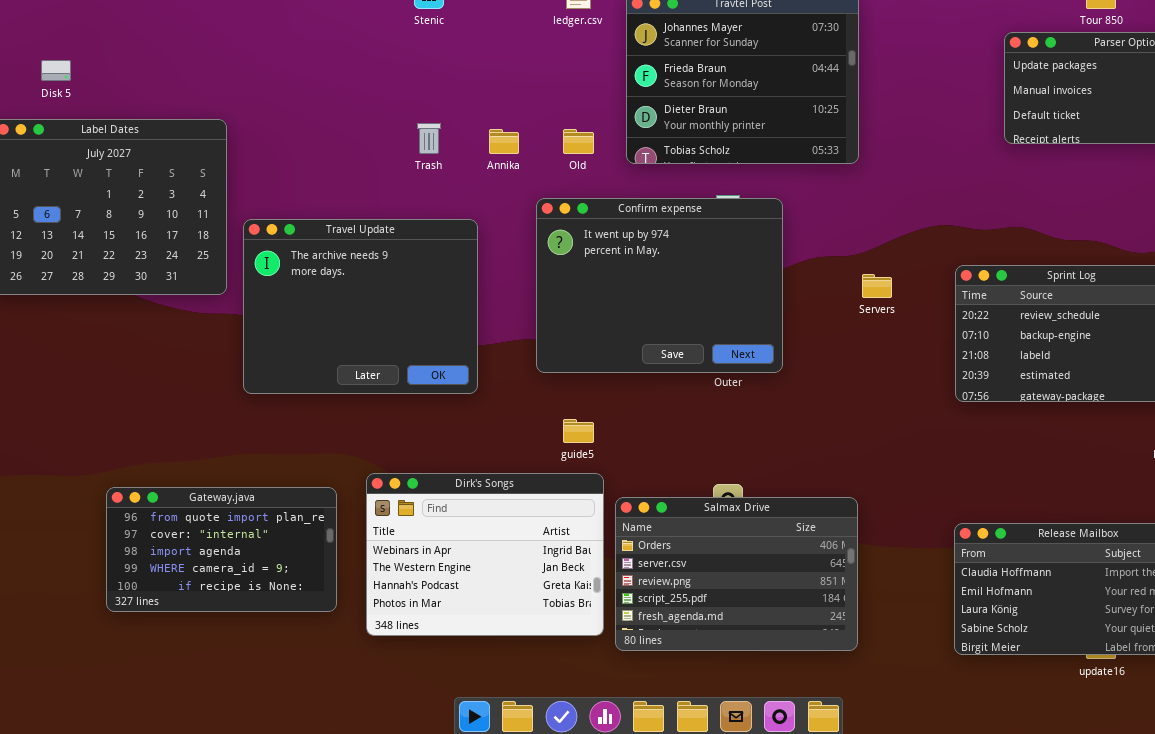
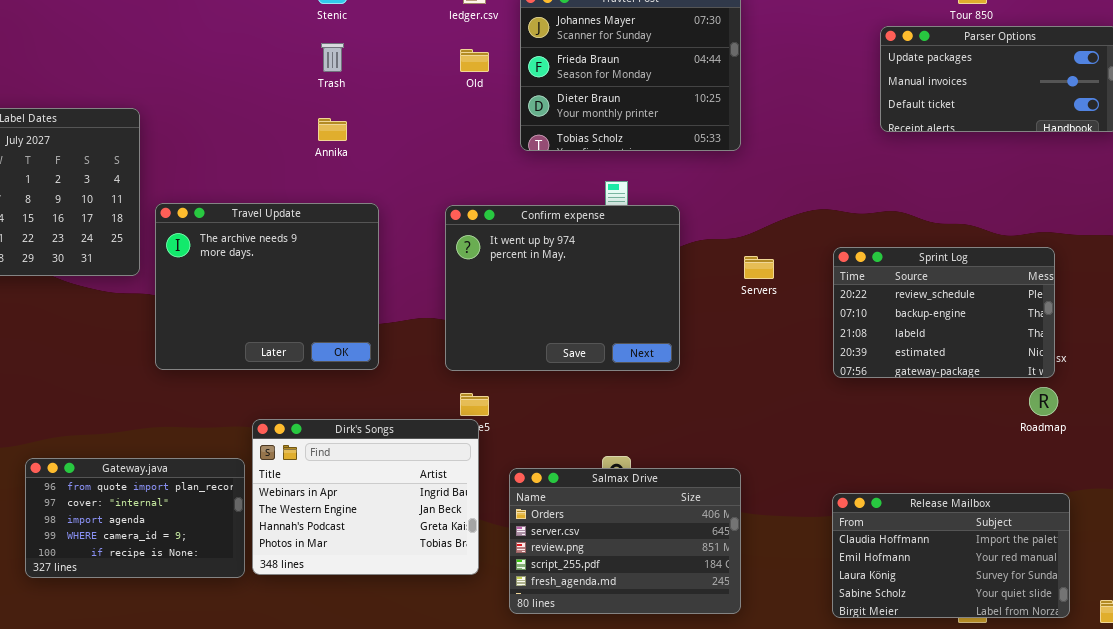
Trash: [417,123,441,154] -> [321,43,344,72], moved
Annika: [489,129,519,154] -> [318,118,347,141], moved
Old: [563,129,594,154] -> [460,49,489,72], moved
Confirm expense: [536,198,783,373] -> [445,205,680,371], moved
Dirk's Songs: [366,473,604,636] -> [252,419,479,575], moved

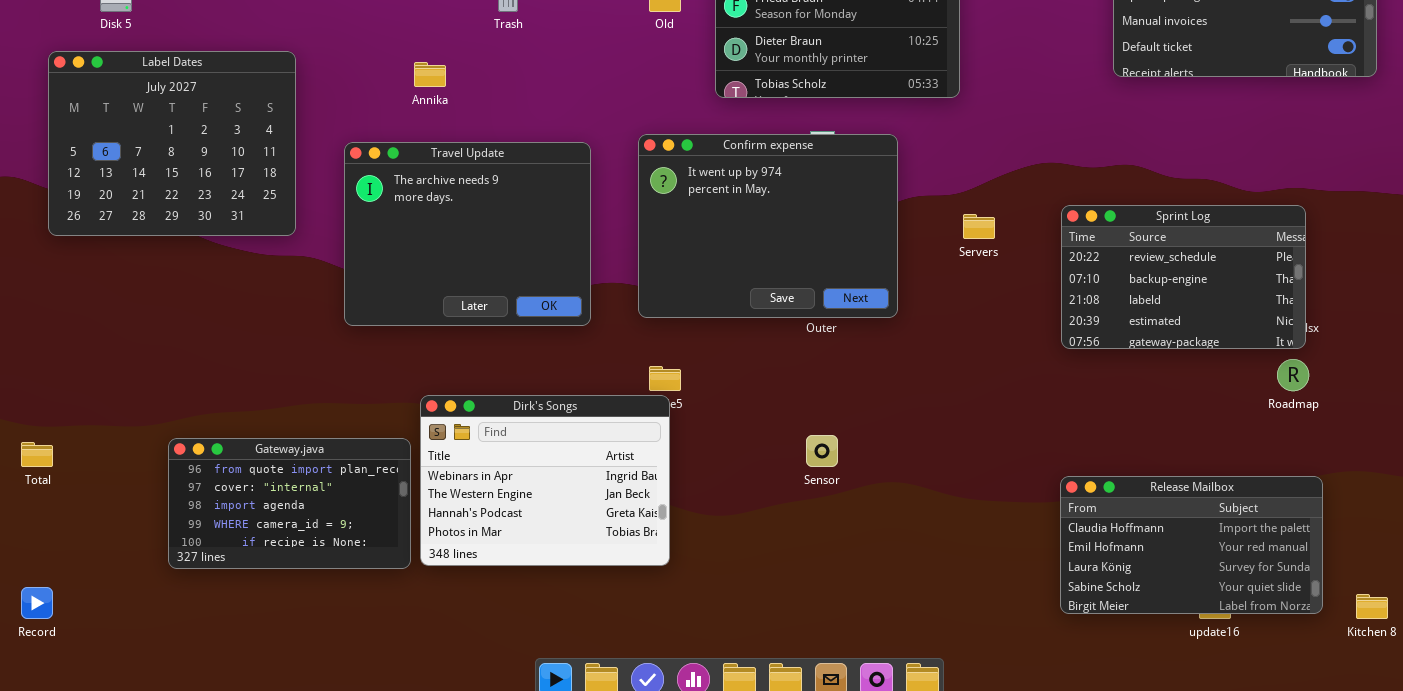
Annika: [318,118,347,141] -> [414,62,446,87], moved
Travel Update: [155,203,379,370] -> [344,142,591,326], moved
Confirm expense: [445,205,680,371] -> [638,134,898,318], moved
Salmax Drive: [509,468,741,614] -> none, closed

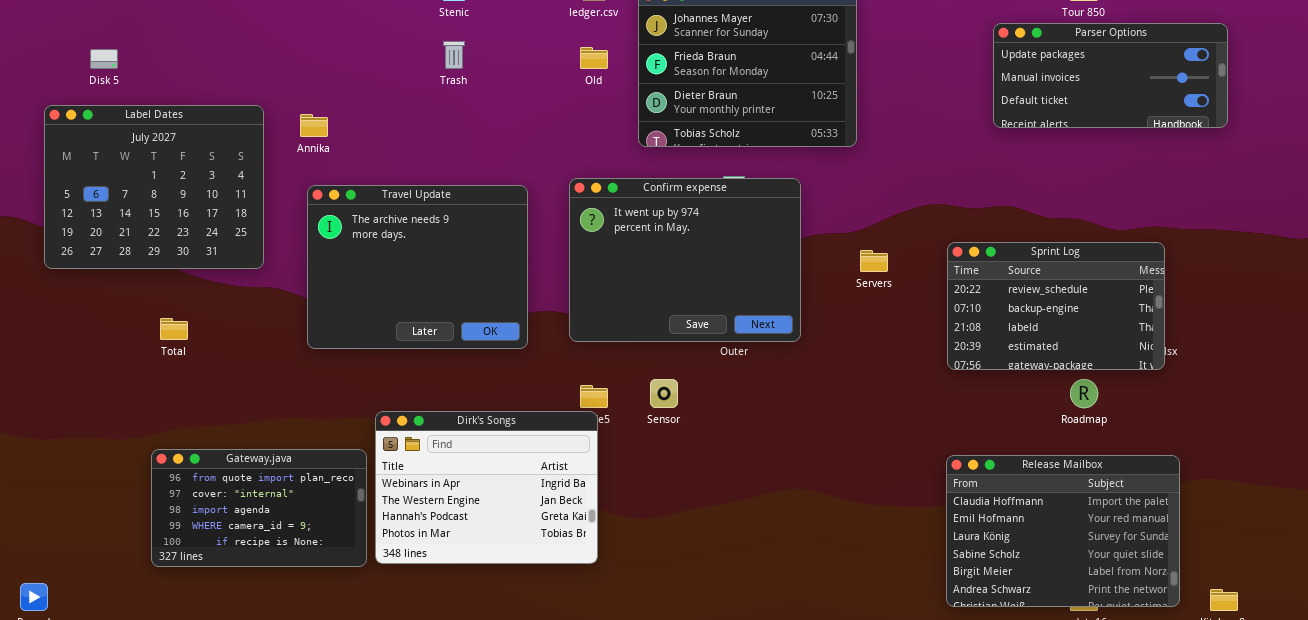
Annika: [414,62,446,87] -> [300,114,328,137], moved
Roadmap: [1277,359,1309,391] -> [1070,379,1098,408], moved
Sensor: [806,435,838,467] -> [650,379,678,408], moved
Total: [21,442,53,467] -> [160,318,188,340], moved
Release Mailbox: [1060,476,1323,614] -> [946,455,1180,607], resized

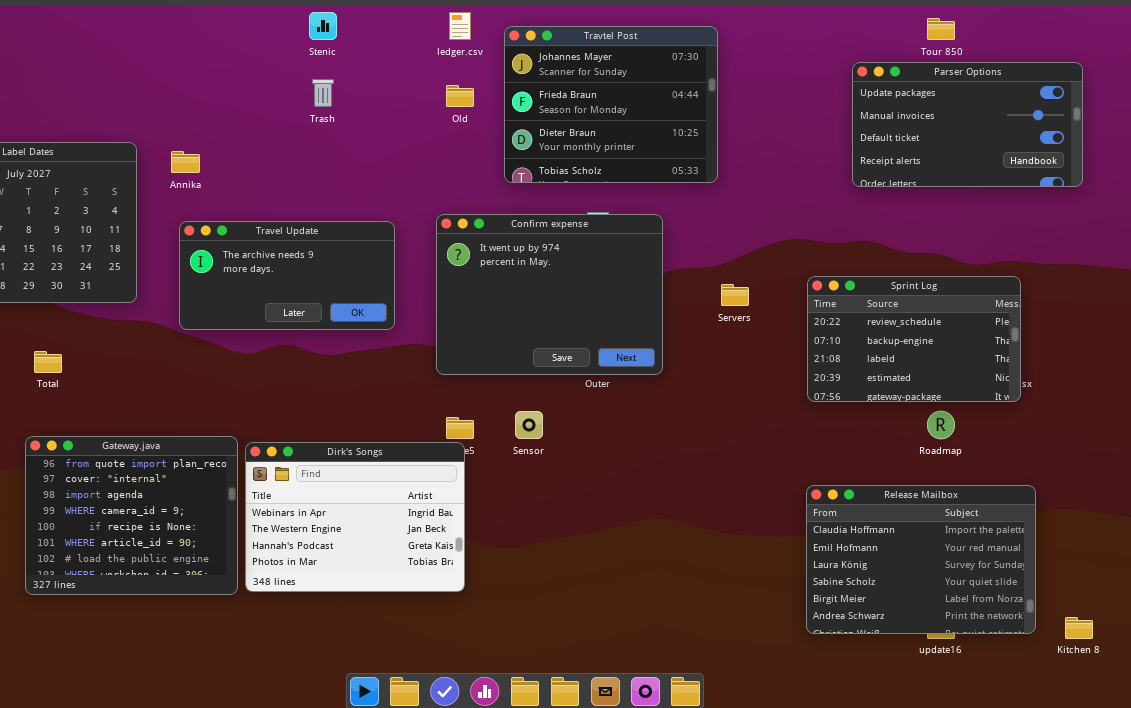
Parser Options: [993,23,1228,128] -> [852,62,1083,187], resized
Travel Update: [307,185,528,349] -> [179,221,395,330], resized
Gateway.java: [151,449,367,567] -> [25,436,238,595], resized

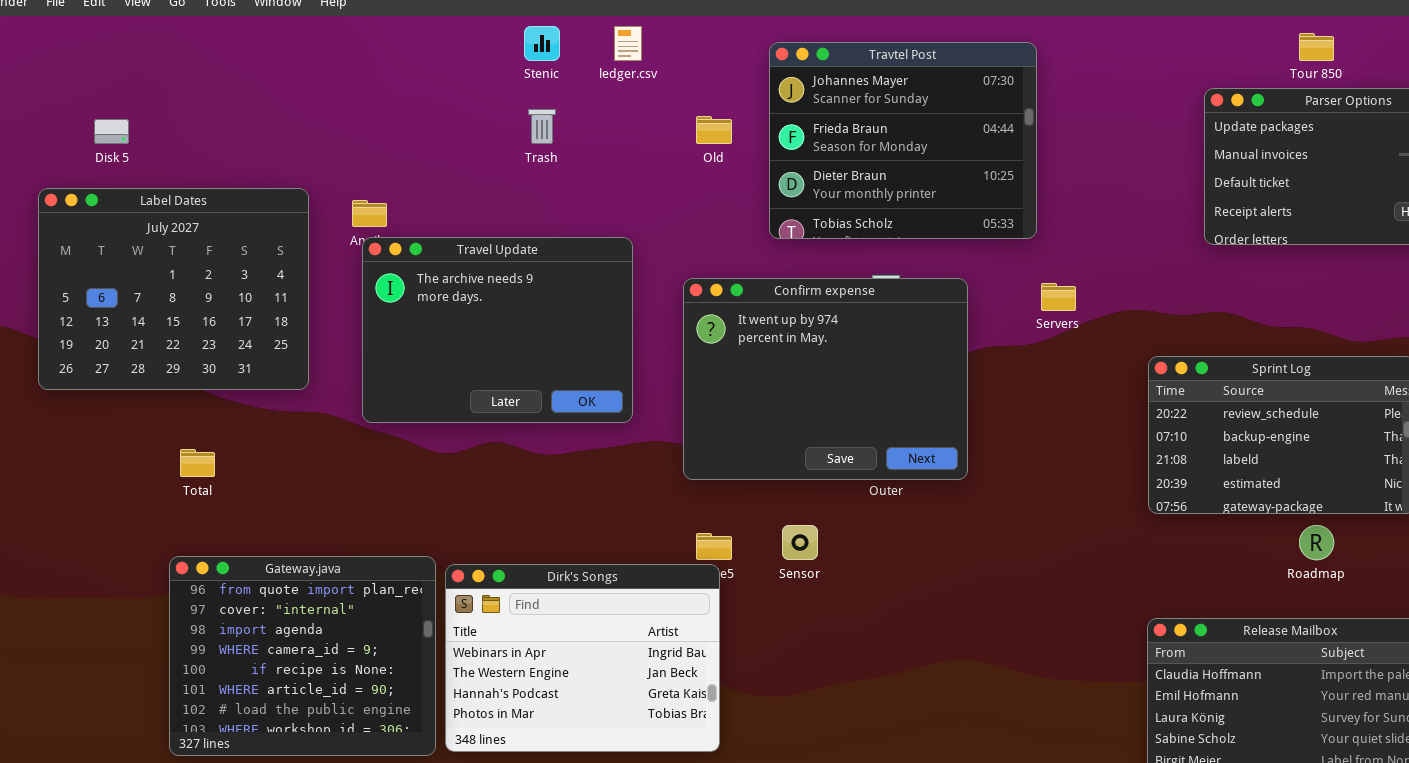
ledger.csv: [449,12,471,40] -> [614,26,642,61], moved
Travel Update: [179,221,395,330] -> [362,237,633,423], resized
Servers: [721,284,749,306] -> [1041,283,1076,311], moved

